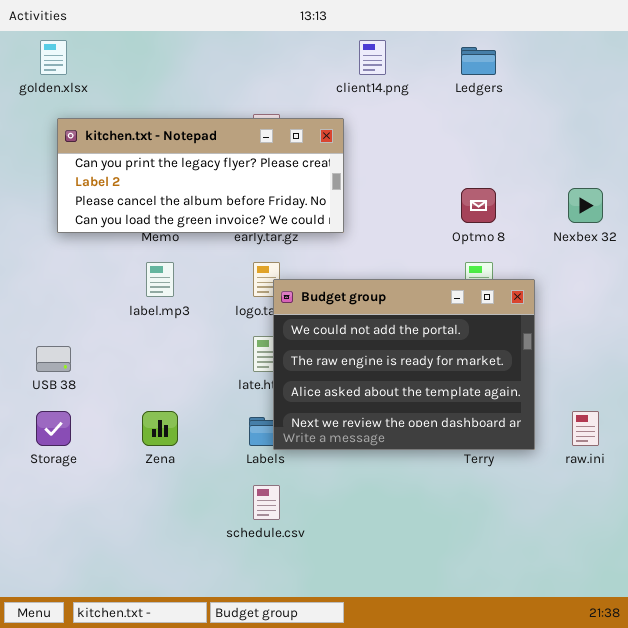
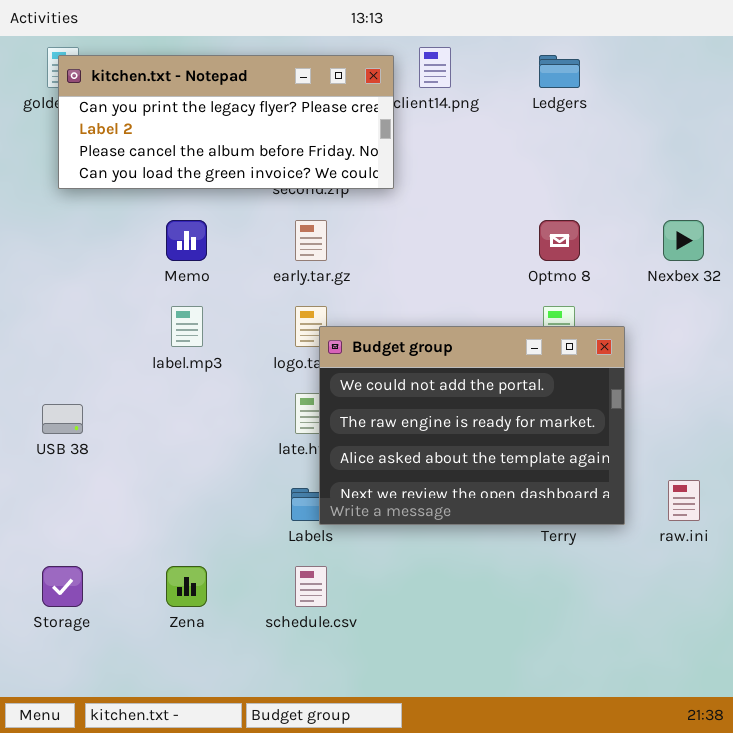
kitchen.txt - Notepad: [57,118,344,233] -> [58,55,394,189], moved
Storage: [36,411,71,446] -> [42,566,83,607], moved
Zena: [142,411,178,446] -> [166,566,207,607], moved

